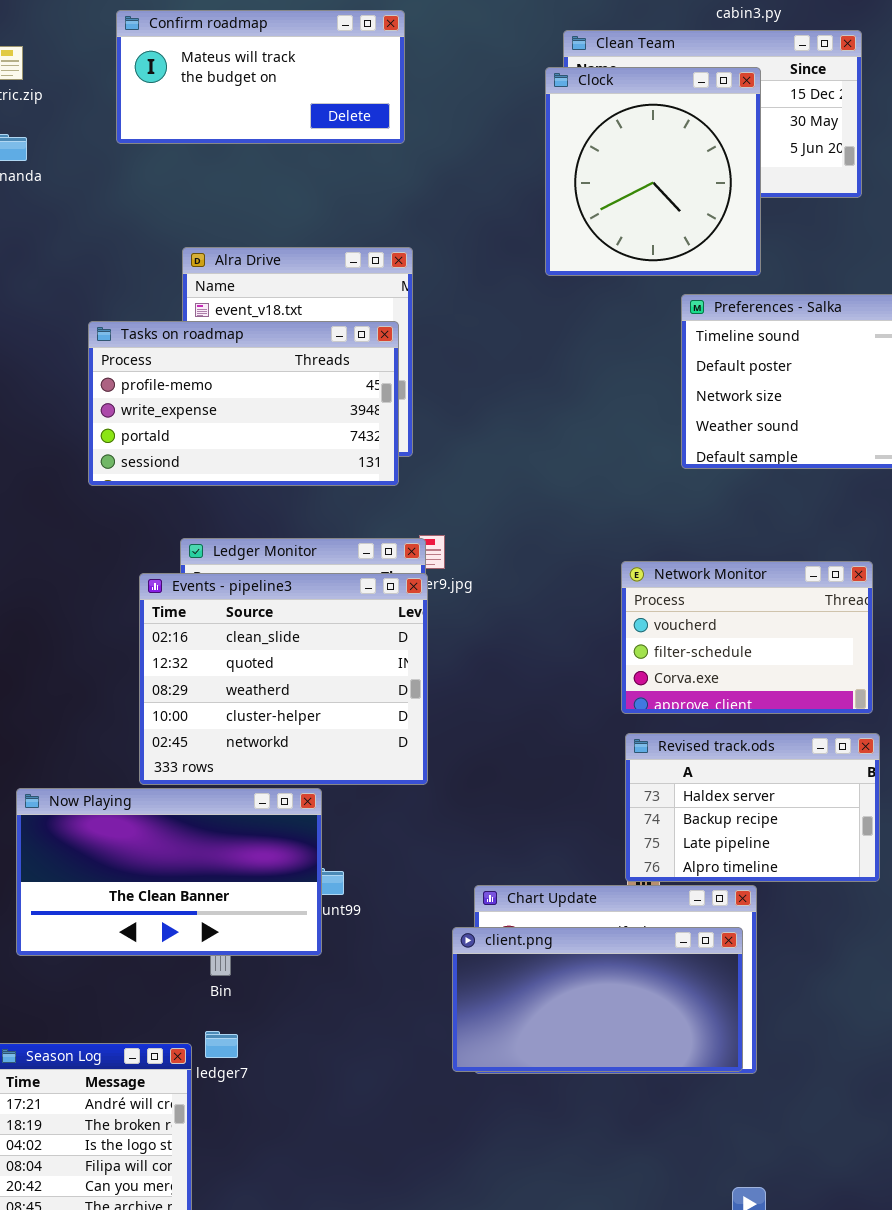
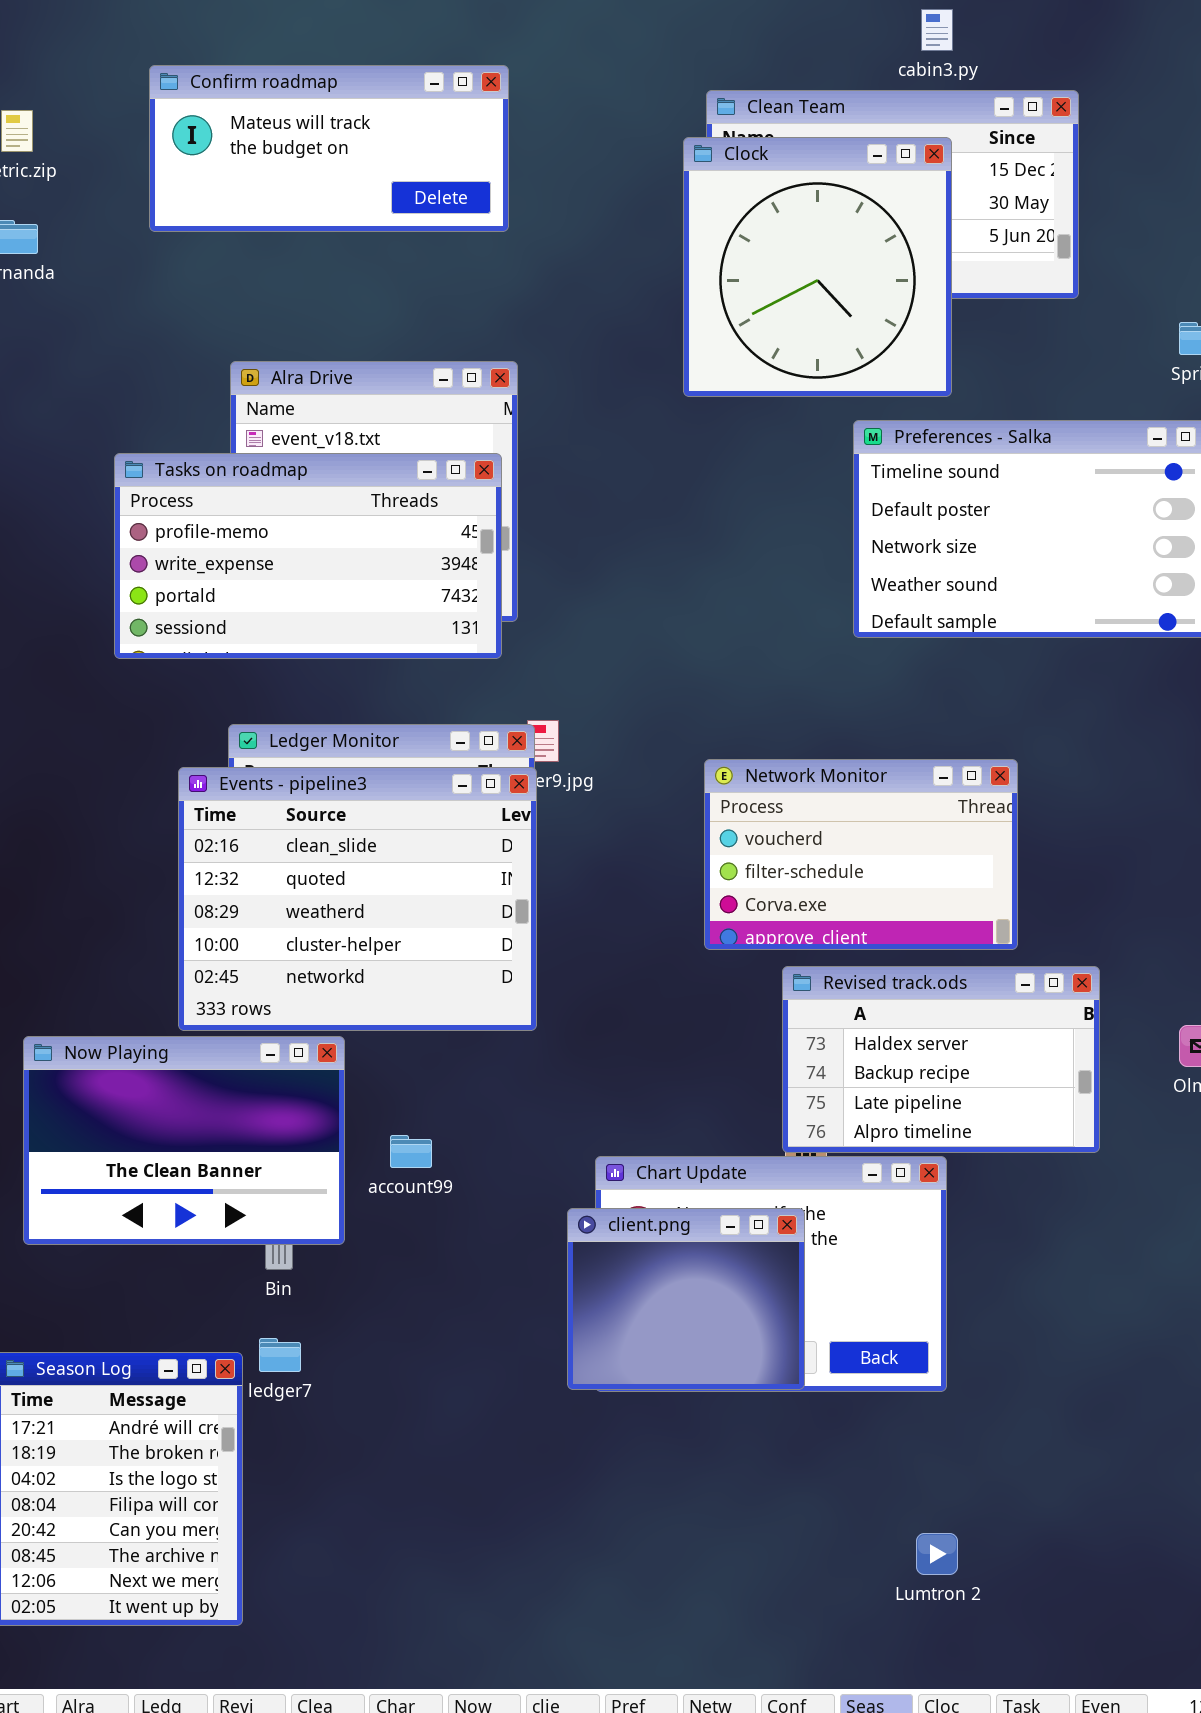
Network Monitor: [621,561,873,714] -> [704,759,1018,950], moved
Now Playing: [16,788,322,956] -> [23,1036,345,1245], resized
client.png: [452,927,743,1072] -> [567,1208,805,1390], resized

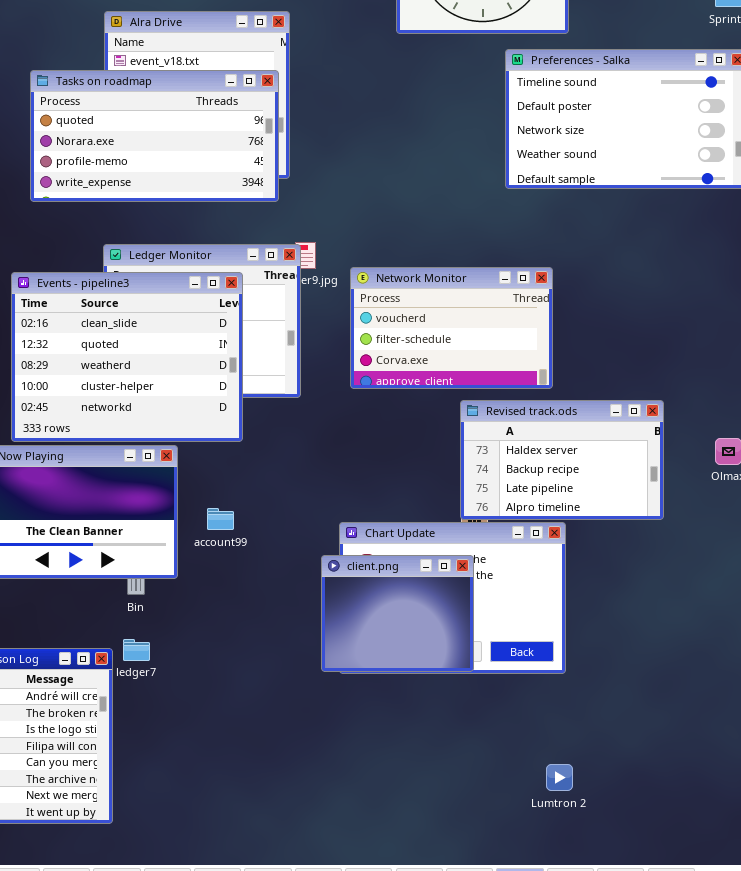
Tasks on roadmap: [114,453,502,659] -> [30,70,279,202], scrolled up 2 rows
Network Monitor: [704,759,1018,950] -> [350,267,553,389], moved
Events - pipeline3: [178,767,537,1031] -> [11,272,243,442], moved

